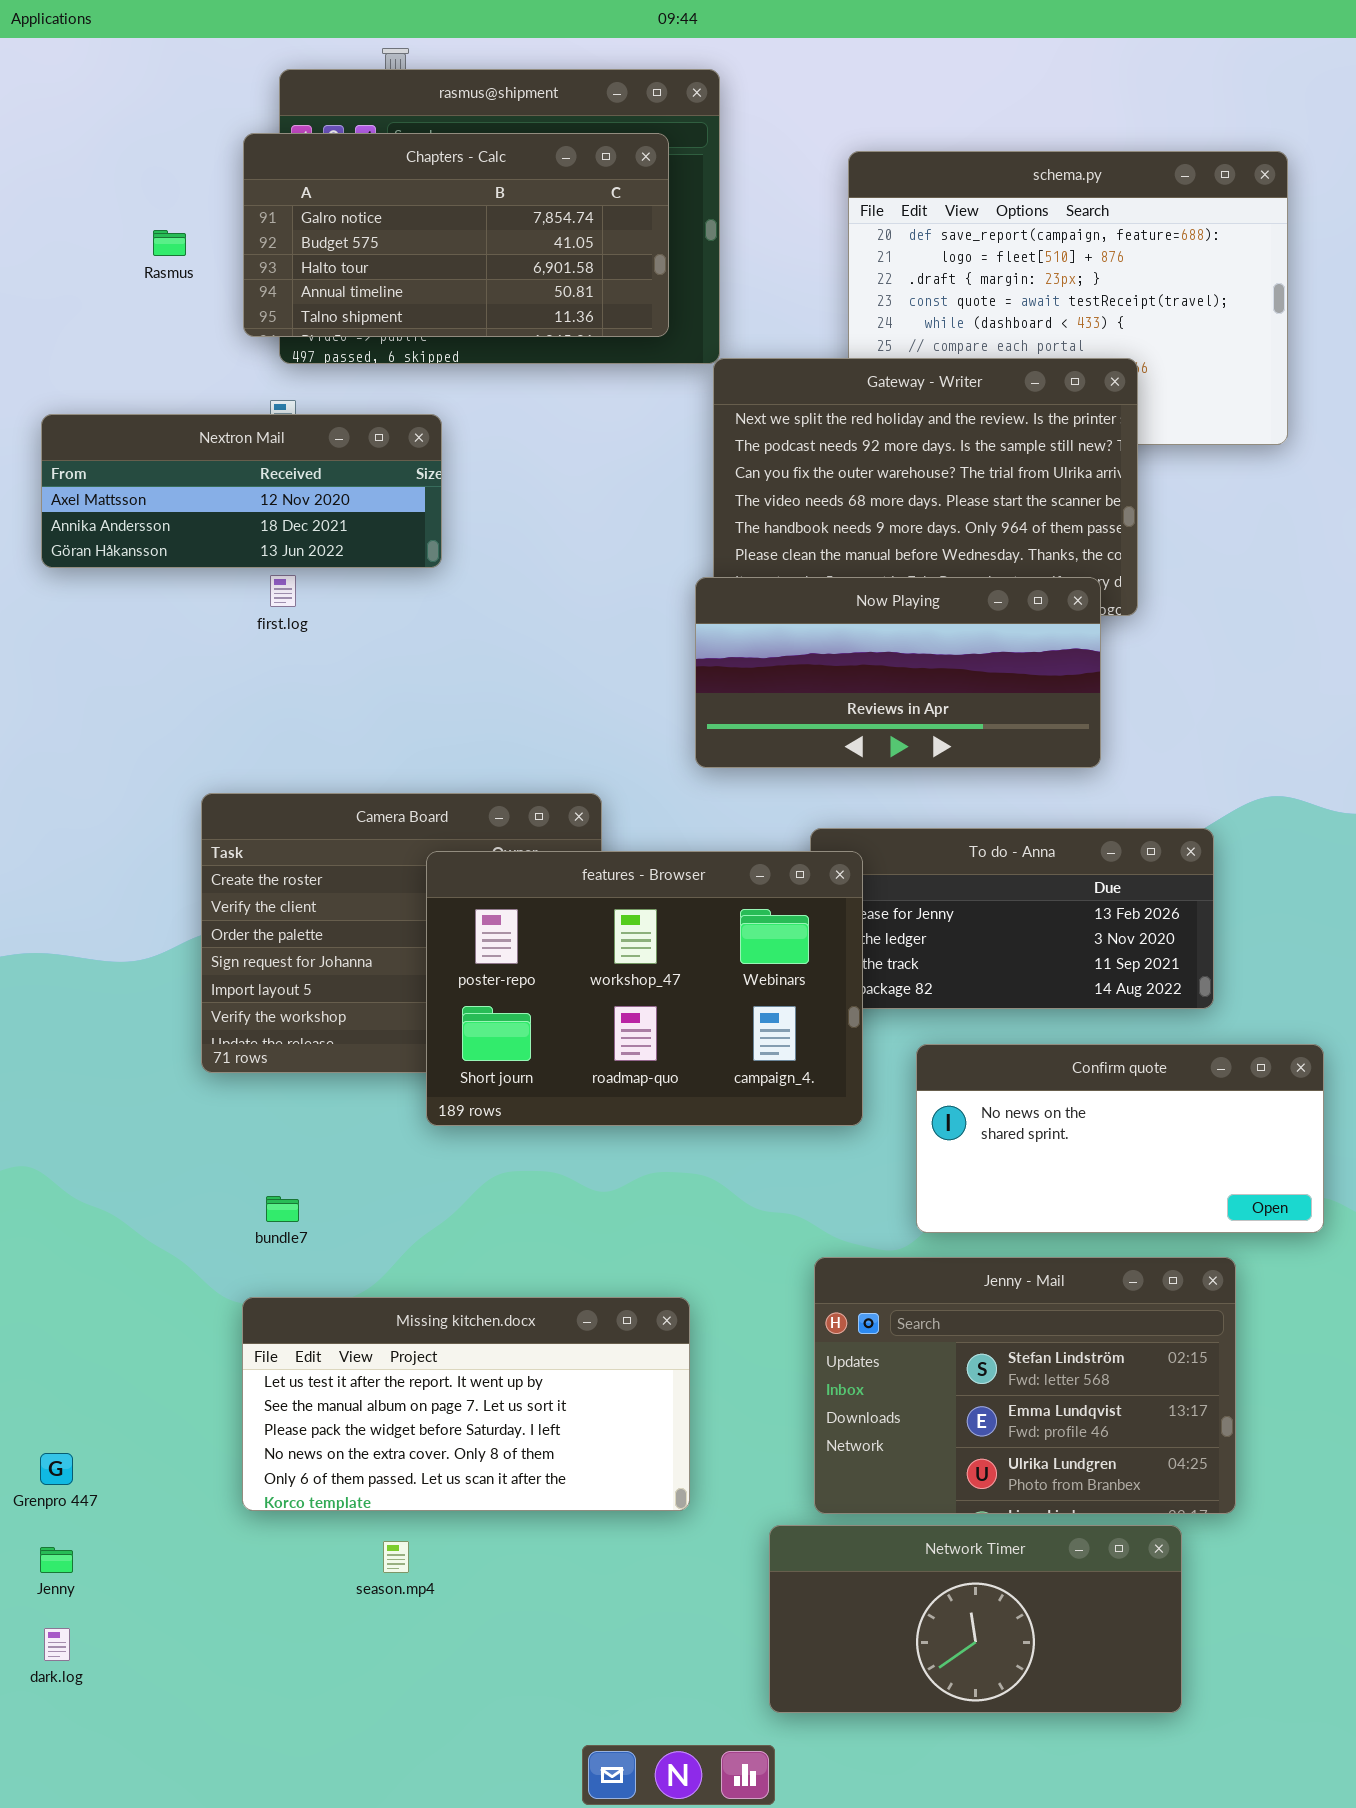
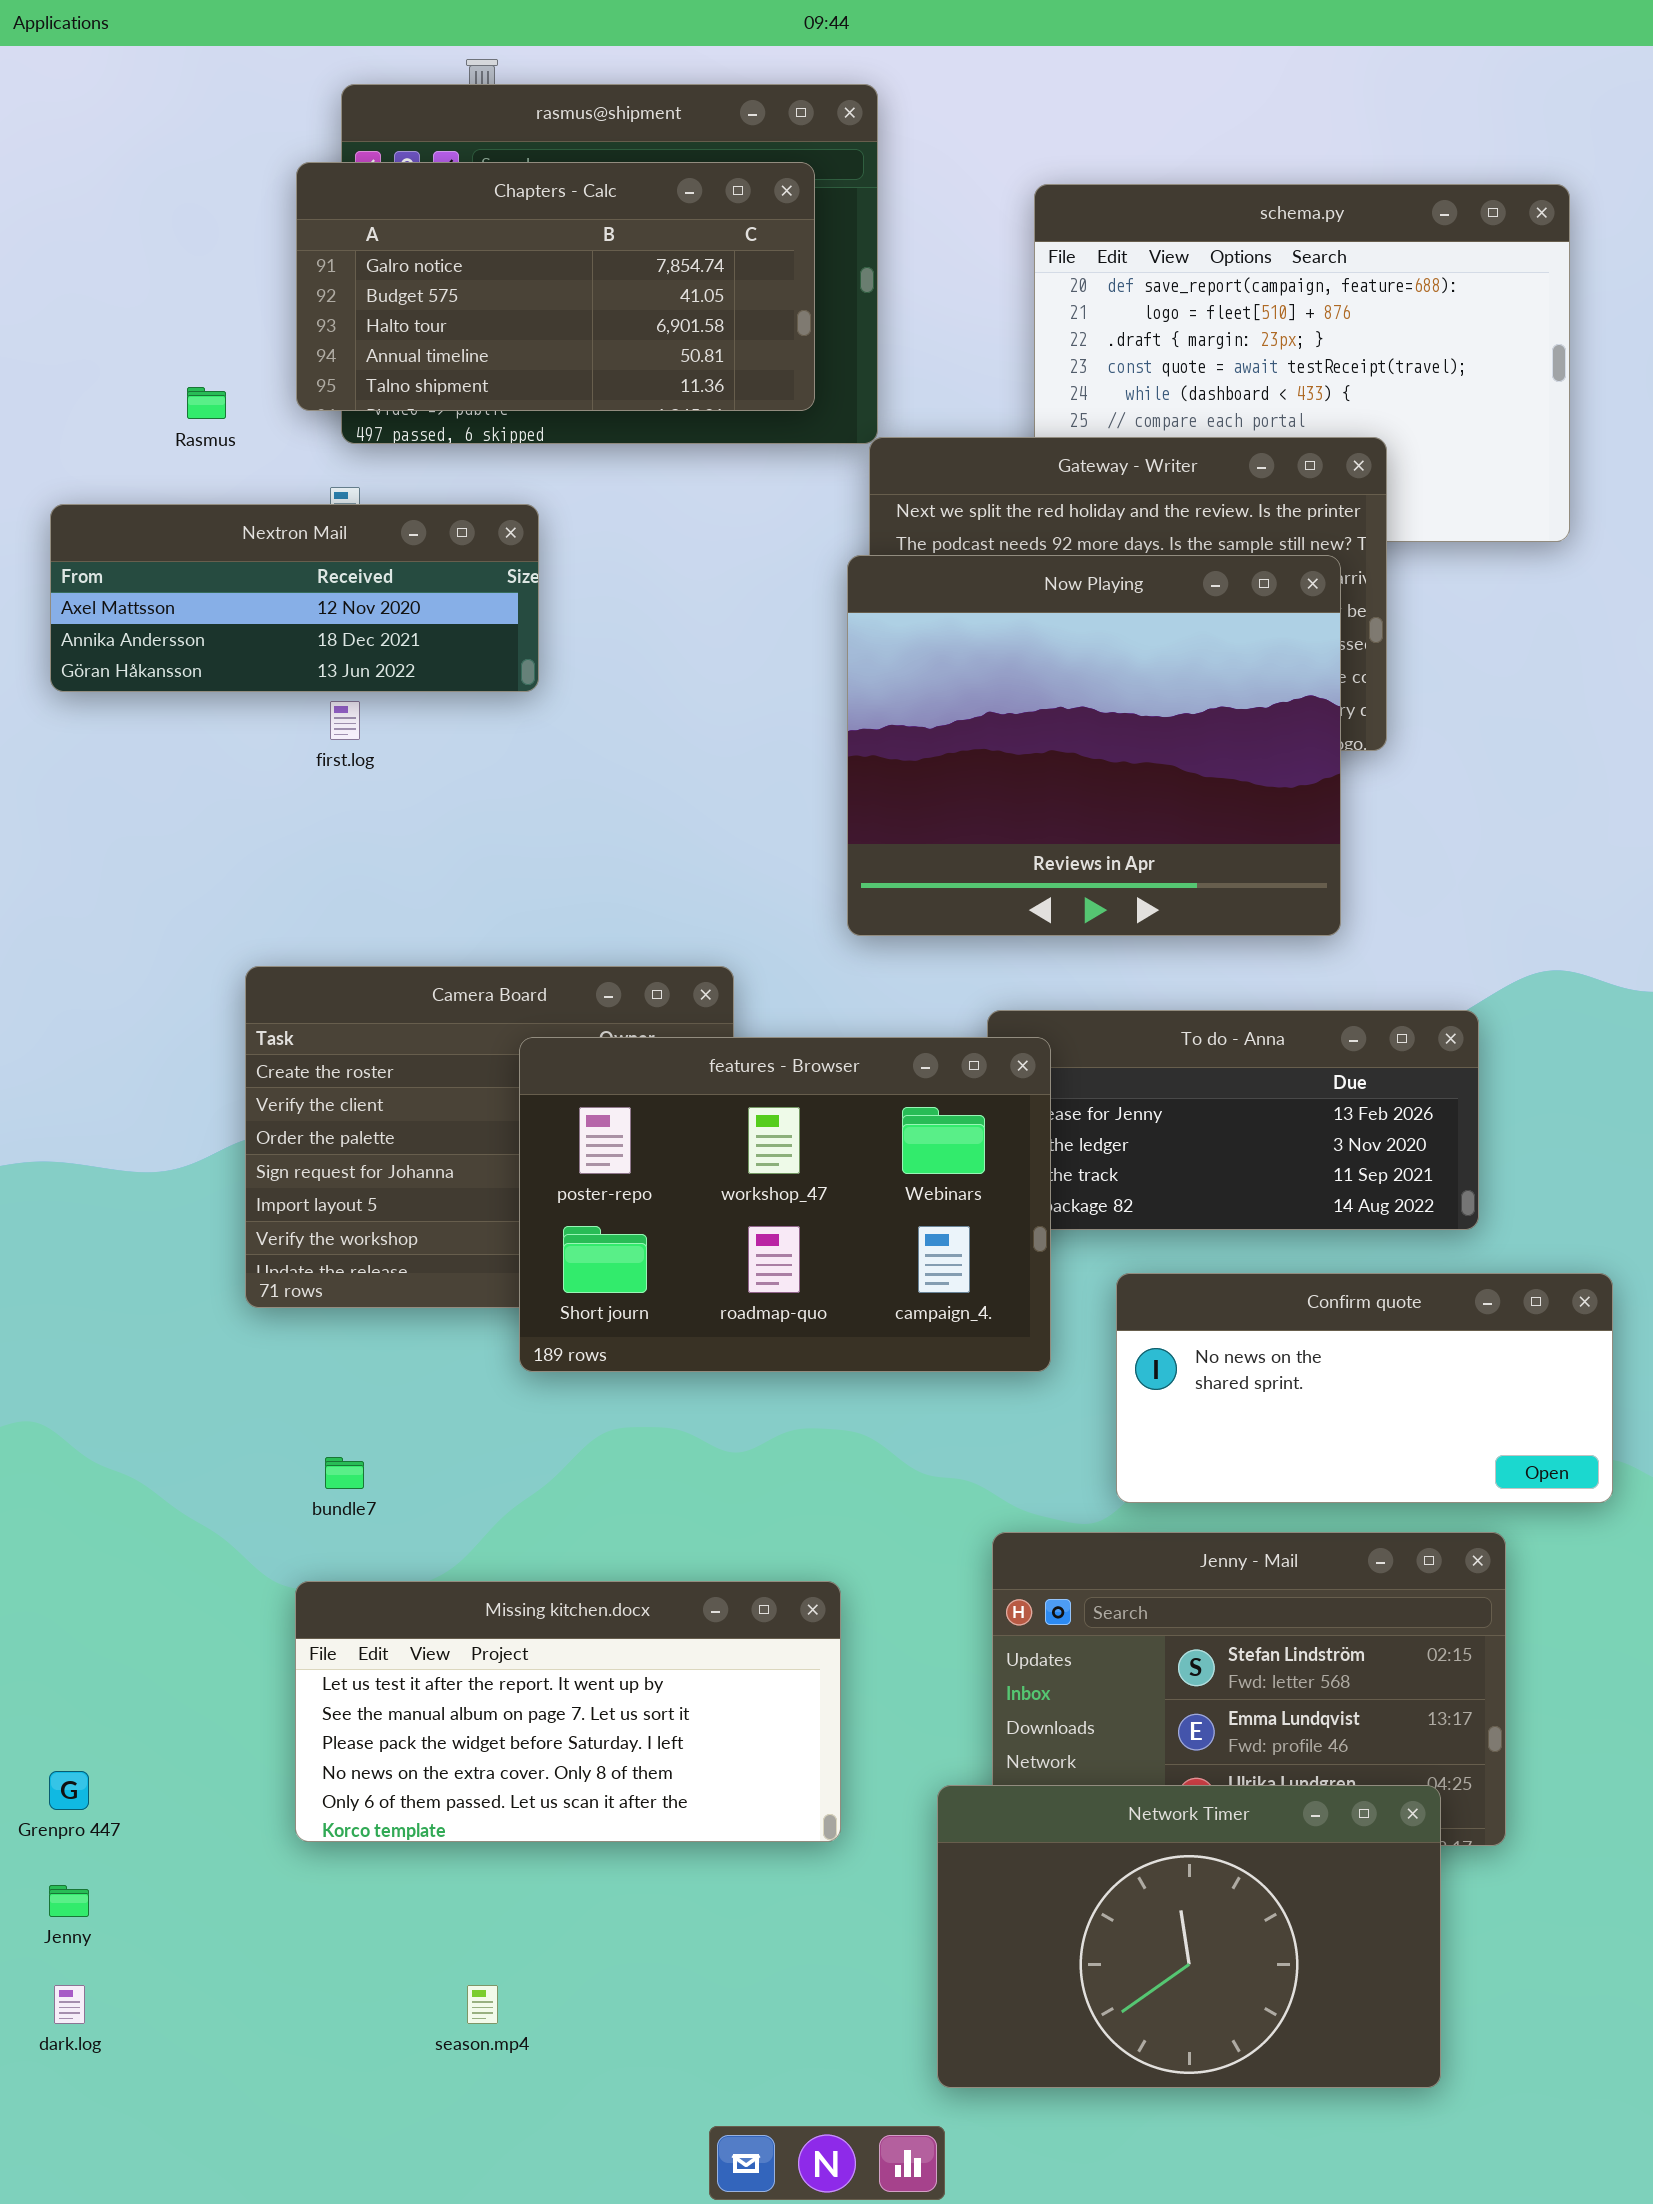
Rasmus: [153,230,186,256] -> [187,387,226,419], moved
Now Playing: [695,577,1101,768] -> [847,555,1341,936], resized
Network Timer: [769,1525,1182,1713] -> [937,1785,1441,2088], resized
season.mp4: [383,1541,409,1573] -> [467,1985,498,2024], moved

